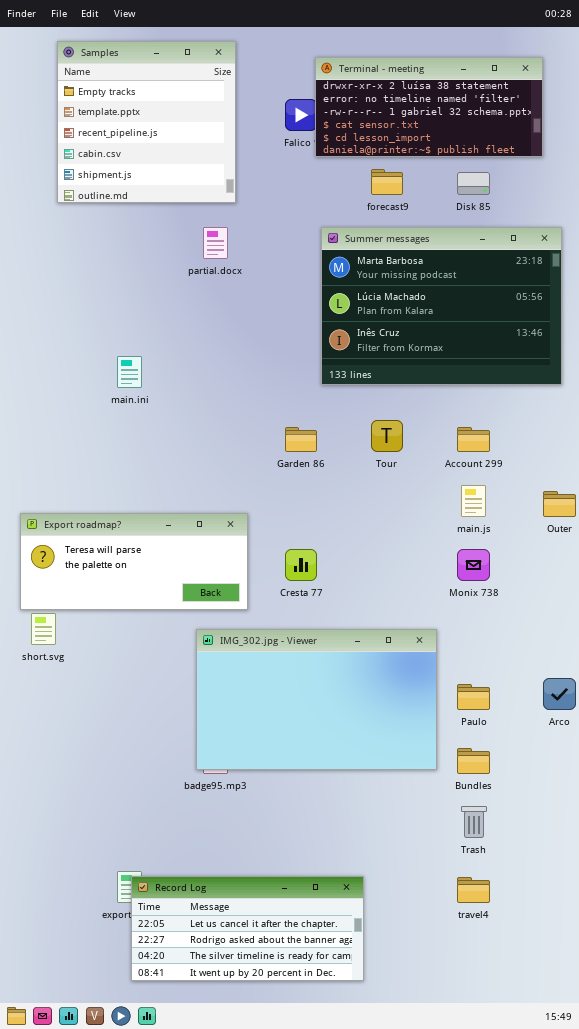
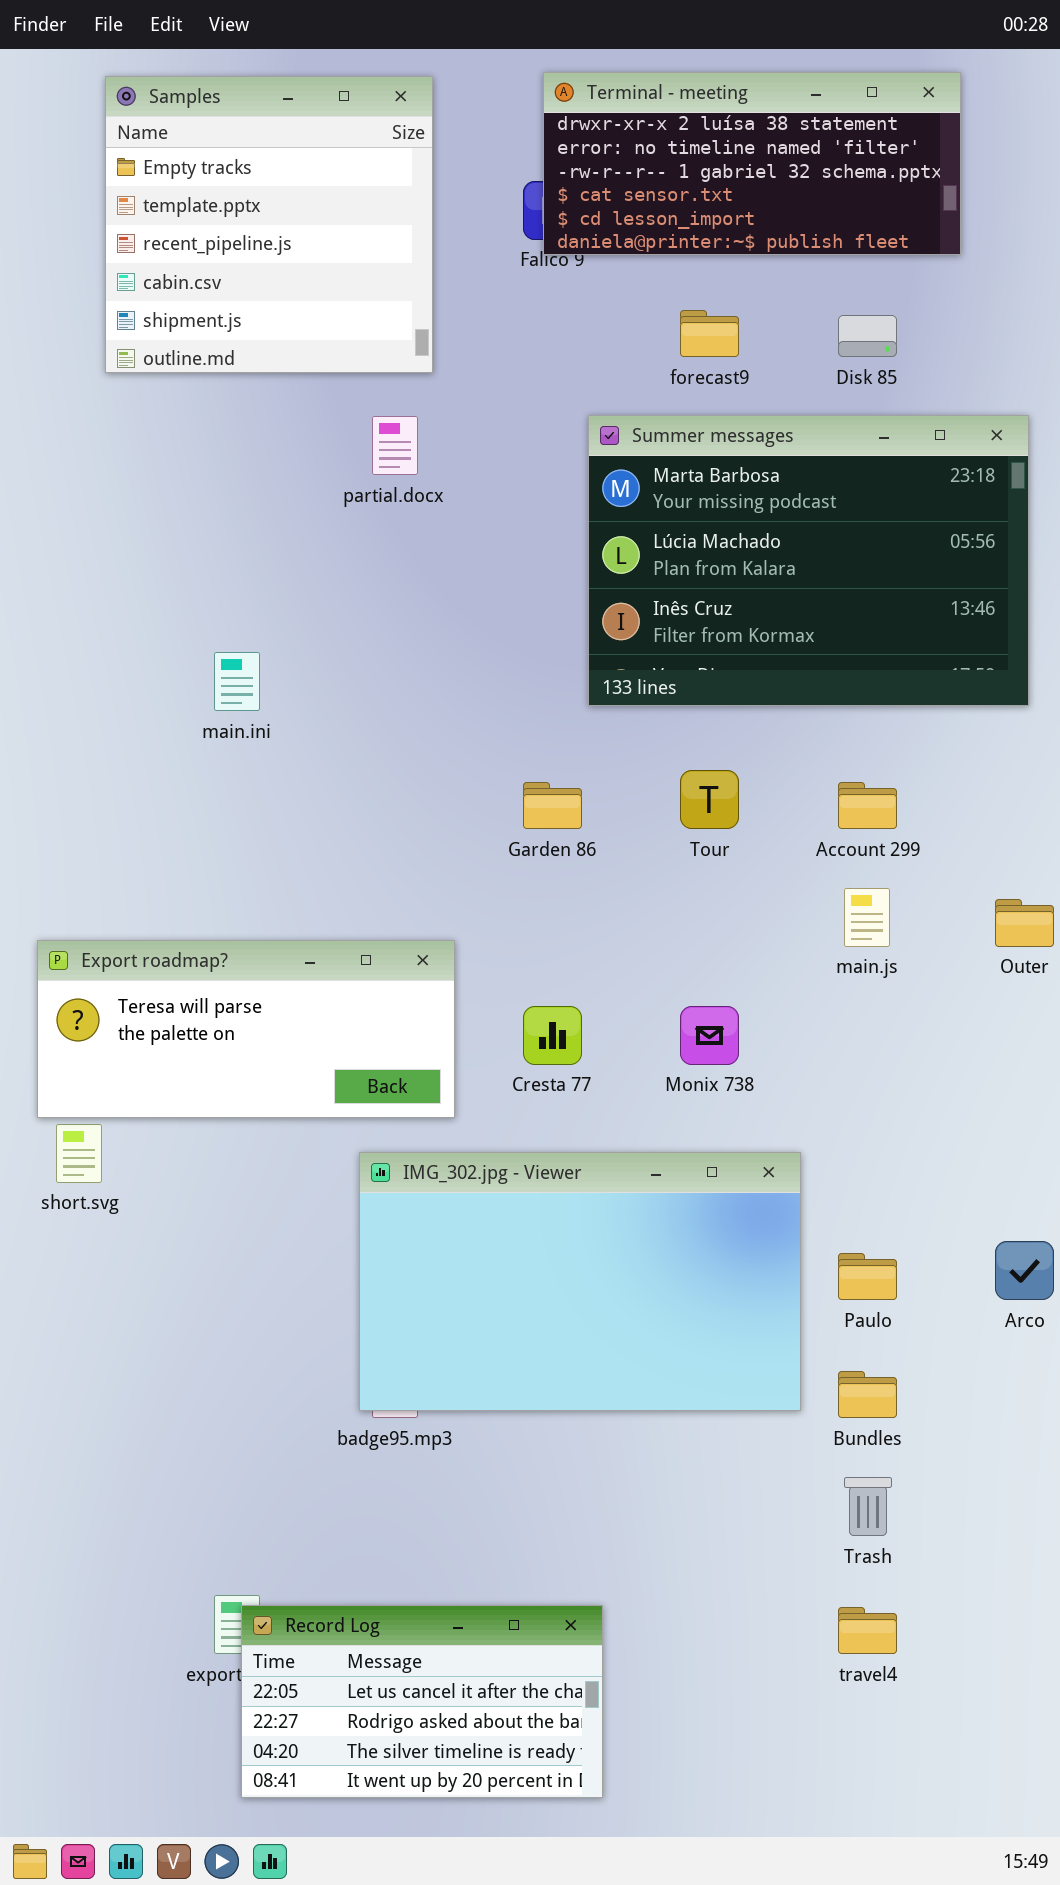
Terminal - meeting: [315,57,543,157] -> [543,72,961,255], moved
Monix 738: [457,549,490,581] -> [680,1006,739,1065], moved
Record Log: [131,876,364,981] -> [241,1605,603,1798], resized

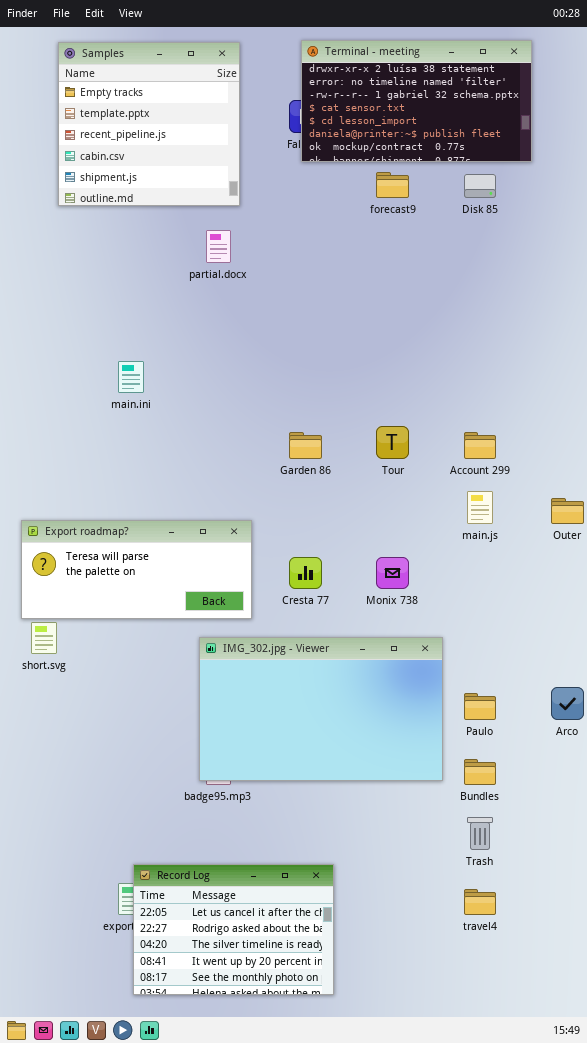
Terminal - meeting: [543,72,961,255] -> [301,40,532,162], resized
Summer messages: [588,415,1029,706] -> none, closed
Record Log: [241,1605,603,1798] -> [133,864,334,995], resized

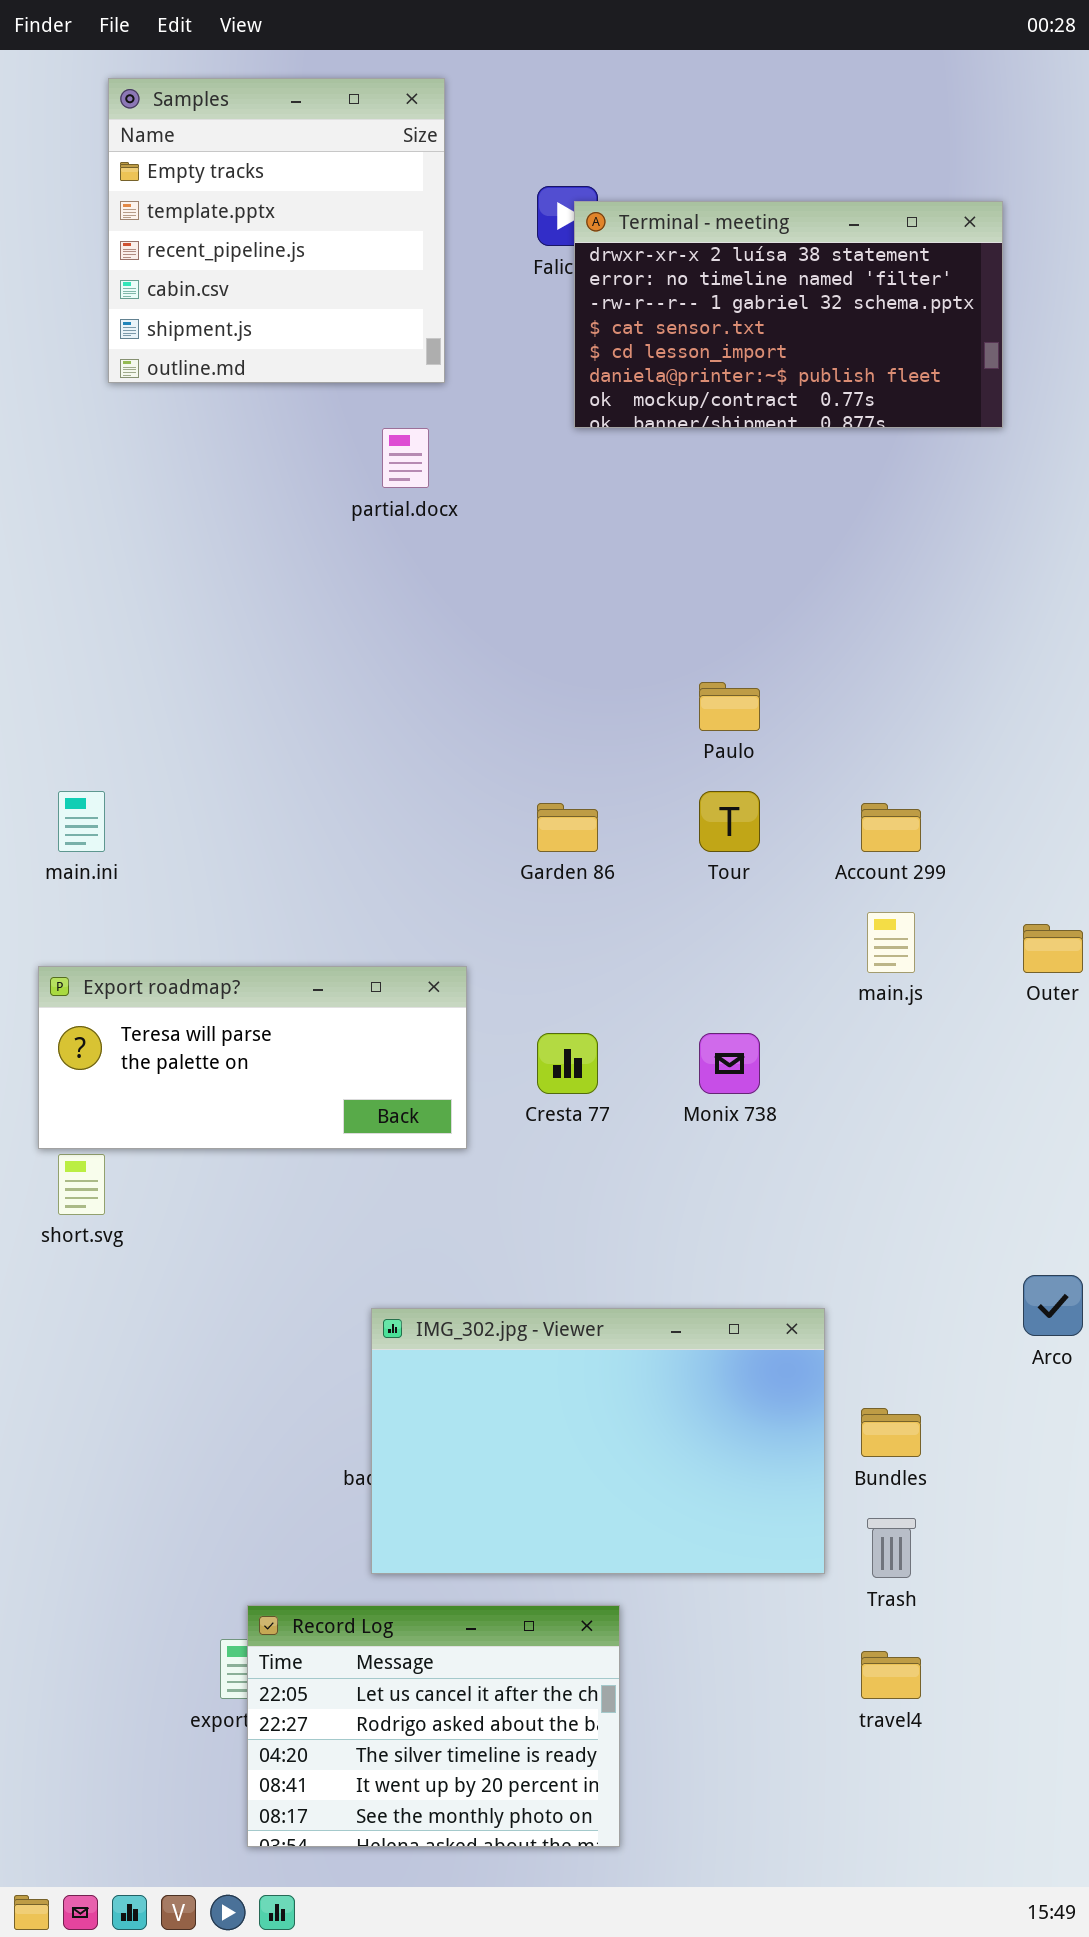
Terminal - meeting: [301,40,532,162] -> [574,201,1003,428], moved
main.ini: [118,361,144,393] -> [58,791,105,852], moved
IMG_302.jpg - Viewer: [199,637,443,781] -> [371,1308,825,1574], moved
Paulo: [464,693,496,720] -> [699,682,760,731], moved

